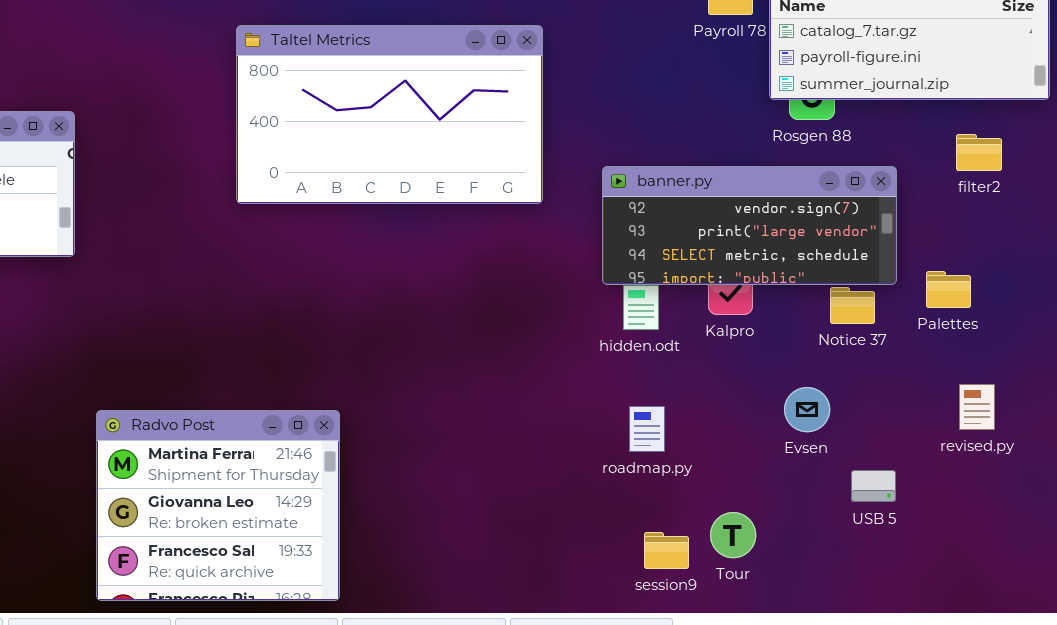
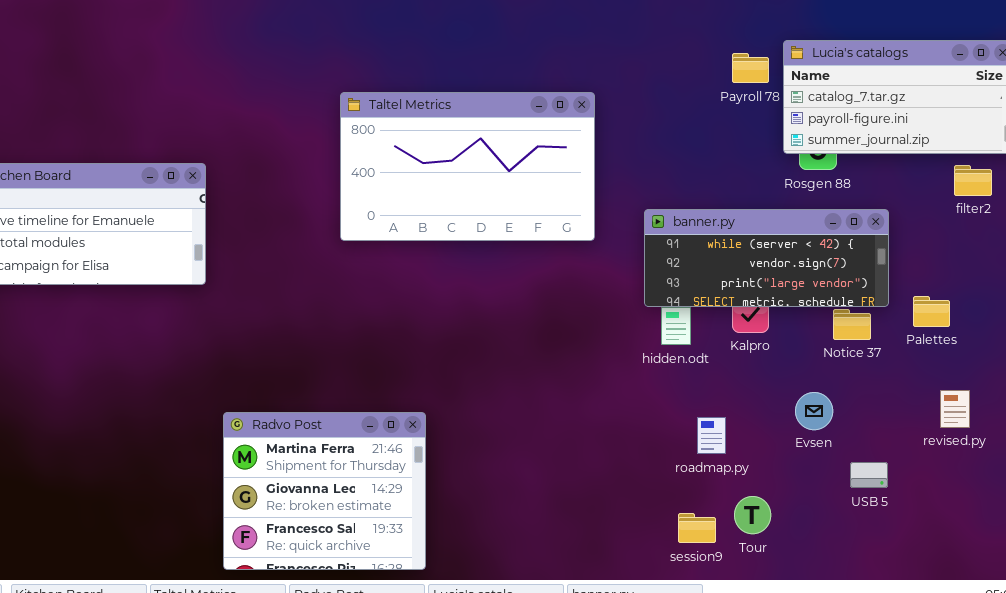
filter2: [956,134,1002,171] -> [954,165,992,196], moved
banner.py: [602,166,897,285] -> [644,209,889,307], scrolled up 1 row
roadmap.py: [629,406,665,452] -> [697,417,726,454], moved

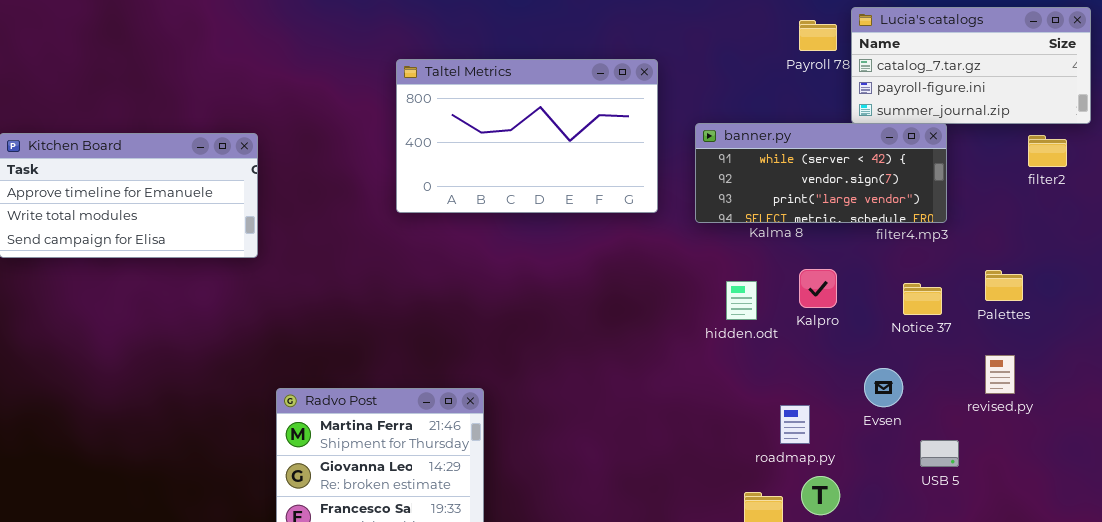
banner.py: [644,209,889,307] -> [695,123,947,223], moved
revised.py: [940,390,970,428] -> [985,355,1015,394], moved
roadmap.py: [697,417,726,454] -> [780,405,810,444], moved

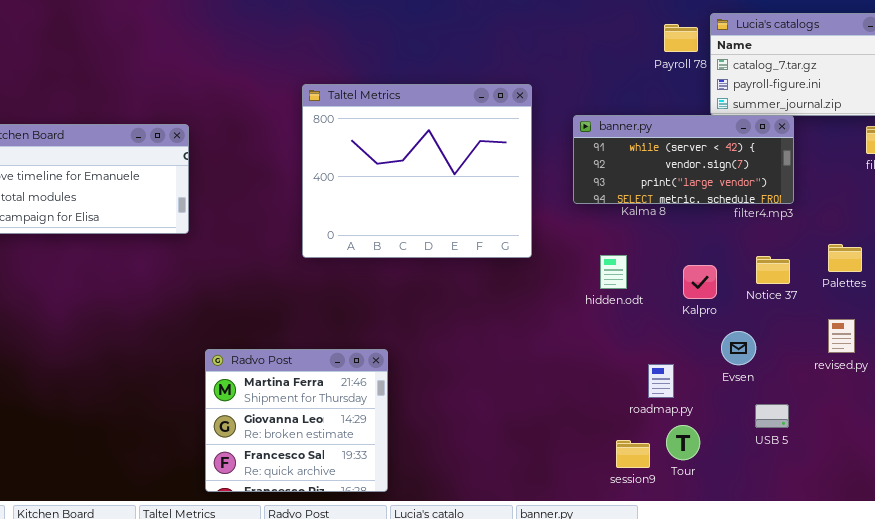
Taltel Metrics: [396,59,658,213] -> [302,84,532,258], moved, resized
Kalpro: [799,269,837,308] -> [683,265,717,299], moved
USB 5: [920,440,959,467] -> [755,404,789,428], moved

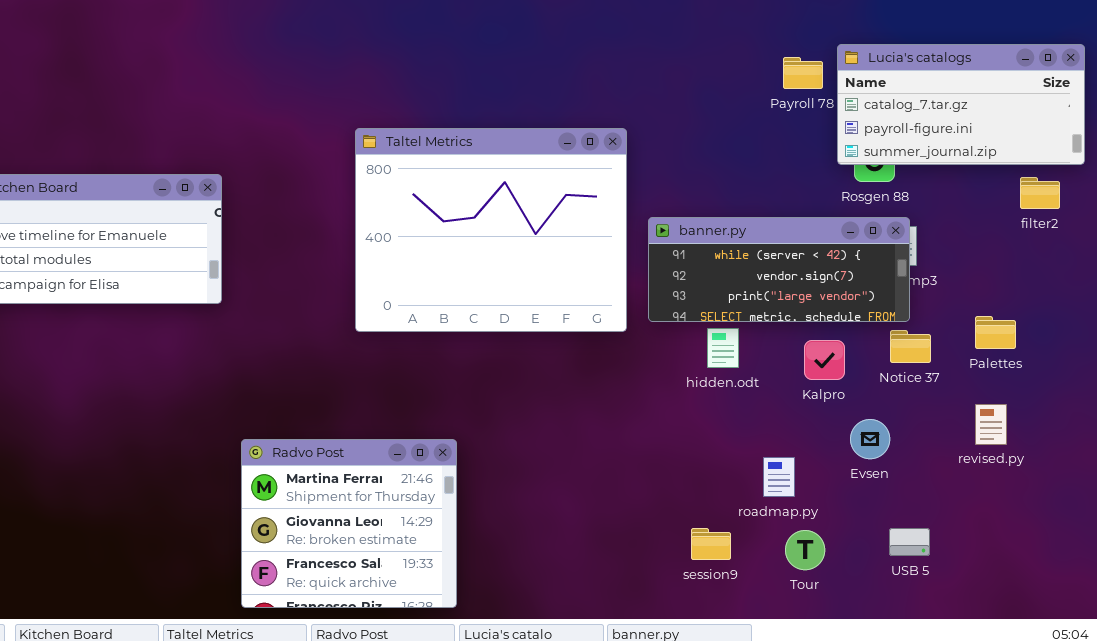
banner.py: [573,115,794,204] -> [648,217,910,322], moved
USB 5: [755,404,789,428] -> [889,528,930,556], moved
session9: [616,440,650,468] -> [691,528,731,560], moved

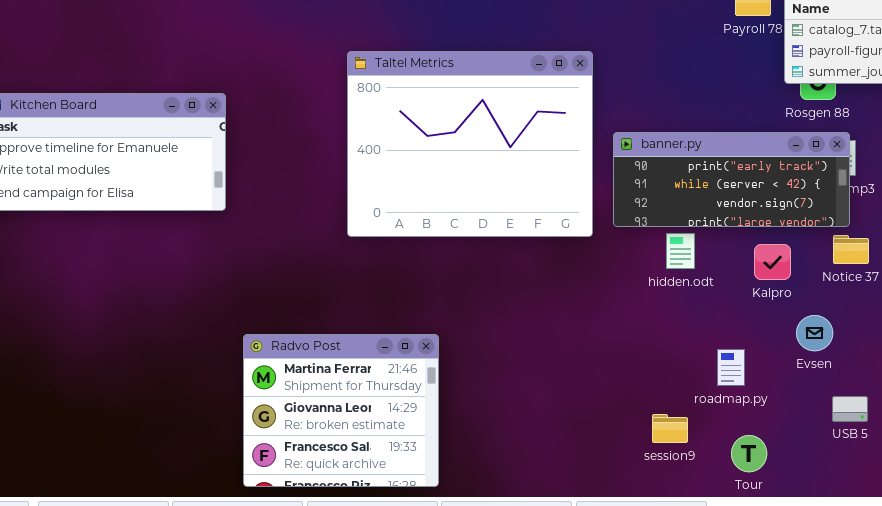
banner.py: [648,217,910,322] -> [613,132,850,227], scrolled up 1 row
USB 5: [889,528,930,556] -> [832,396,868,422], moved
Tour: [785,530,825,570] -> [731,435,767,472], moved

